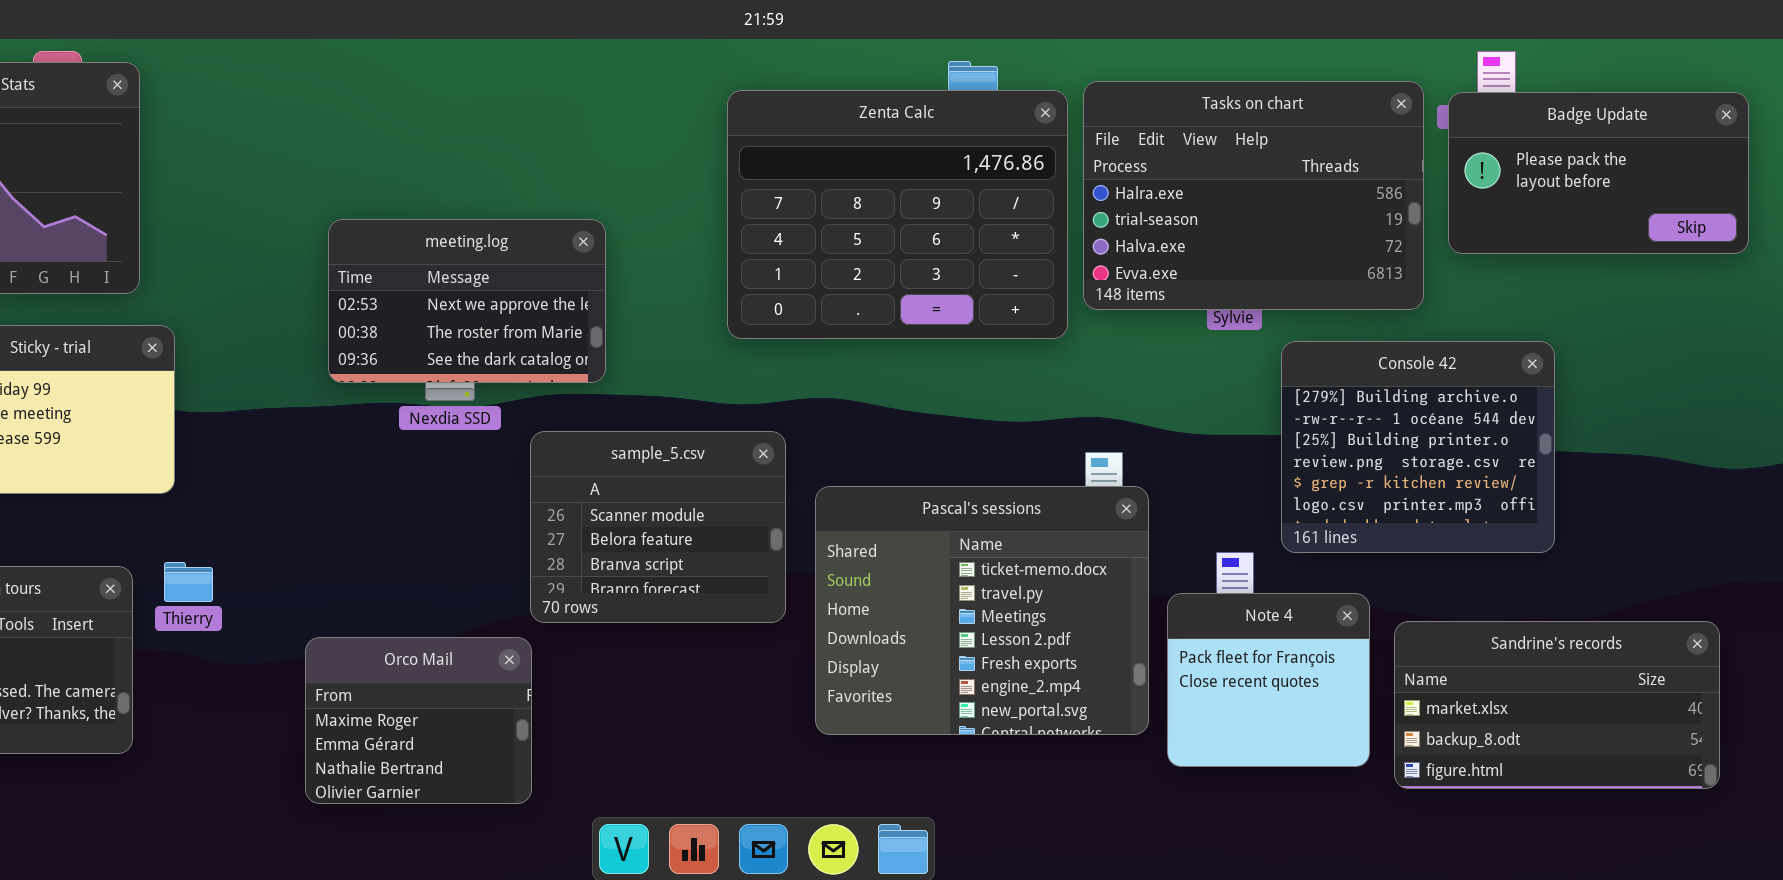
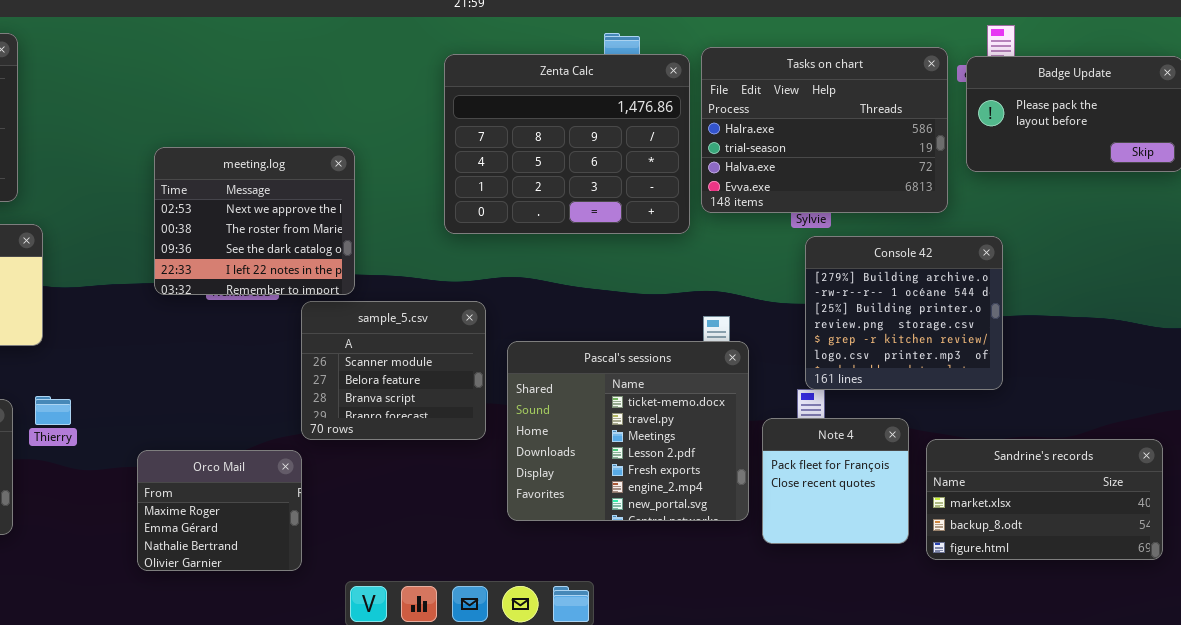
meeting.log: [328,219,606,383] -> [154,147,355,295], resized
Console 42: [1281,341,1555,553] -> [805,236,1003,390], moved

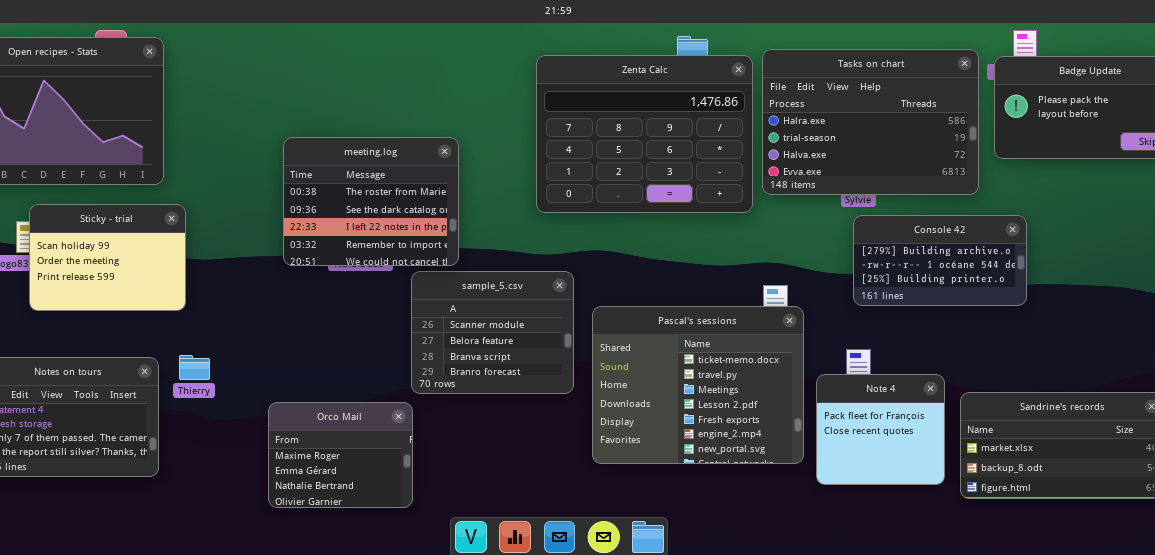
meeting.log: [154,147,355,295] -> [283,137,459,266], scrolled down 1 row
Console 42: [805,236,1003,390] -> [853,215,1027,306], resized

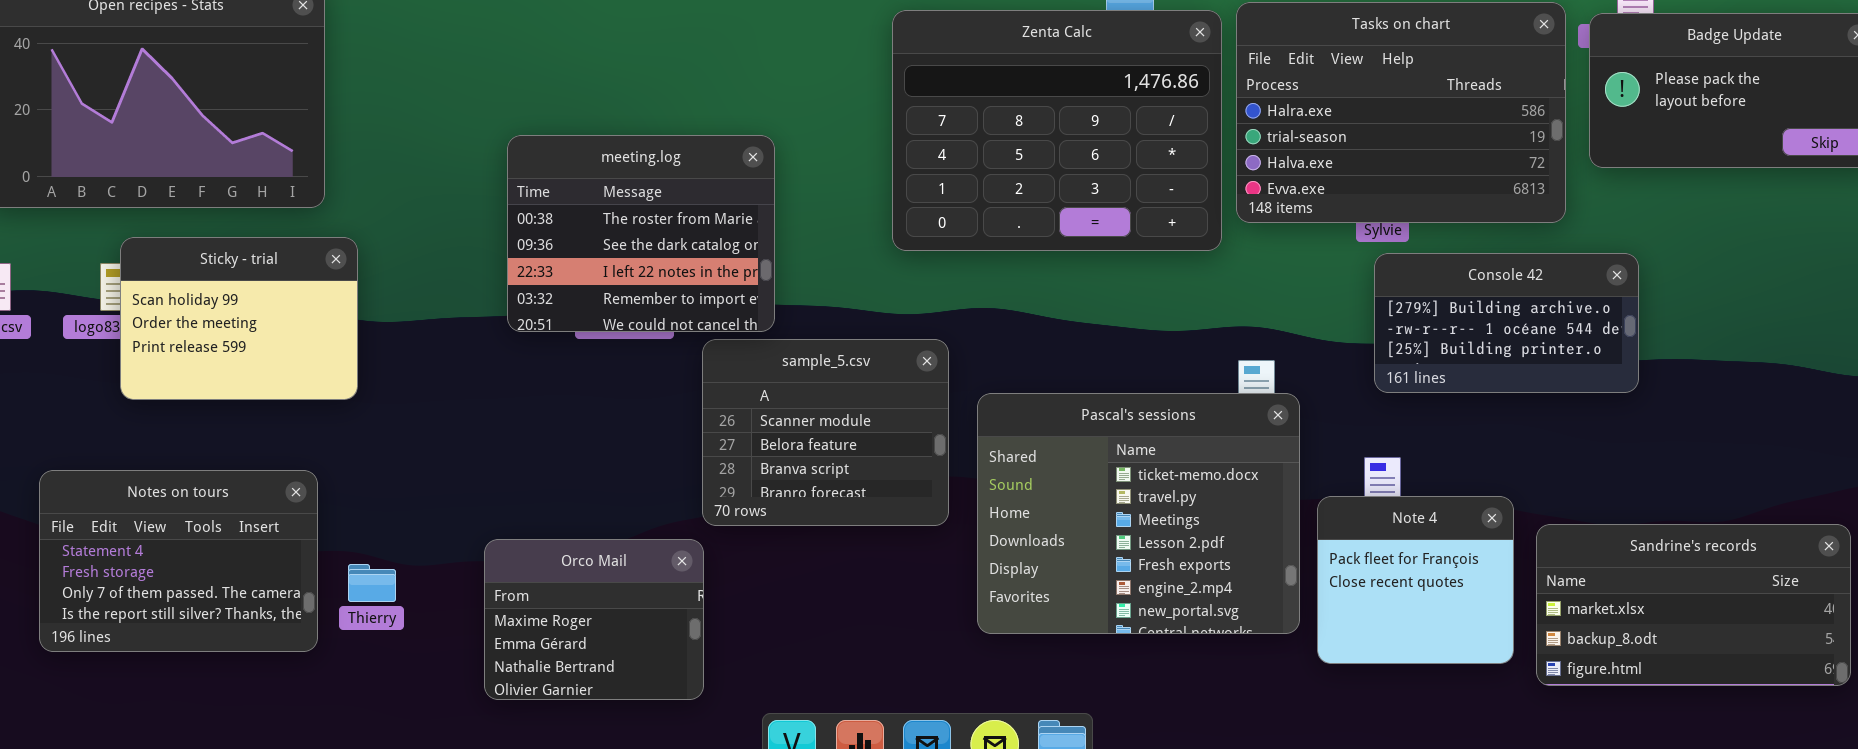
Thierry: [179,355,210,380] -> [348,564,396,602], moved

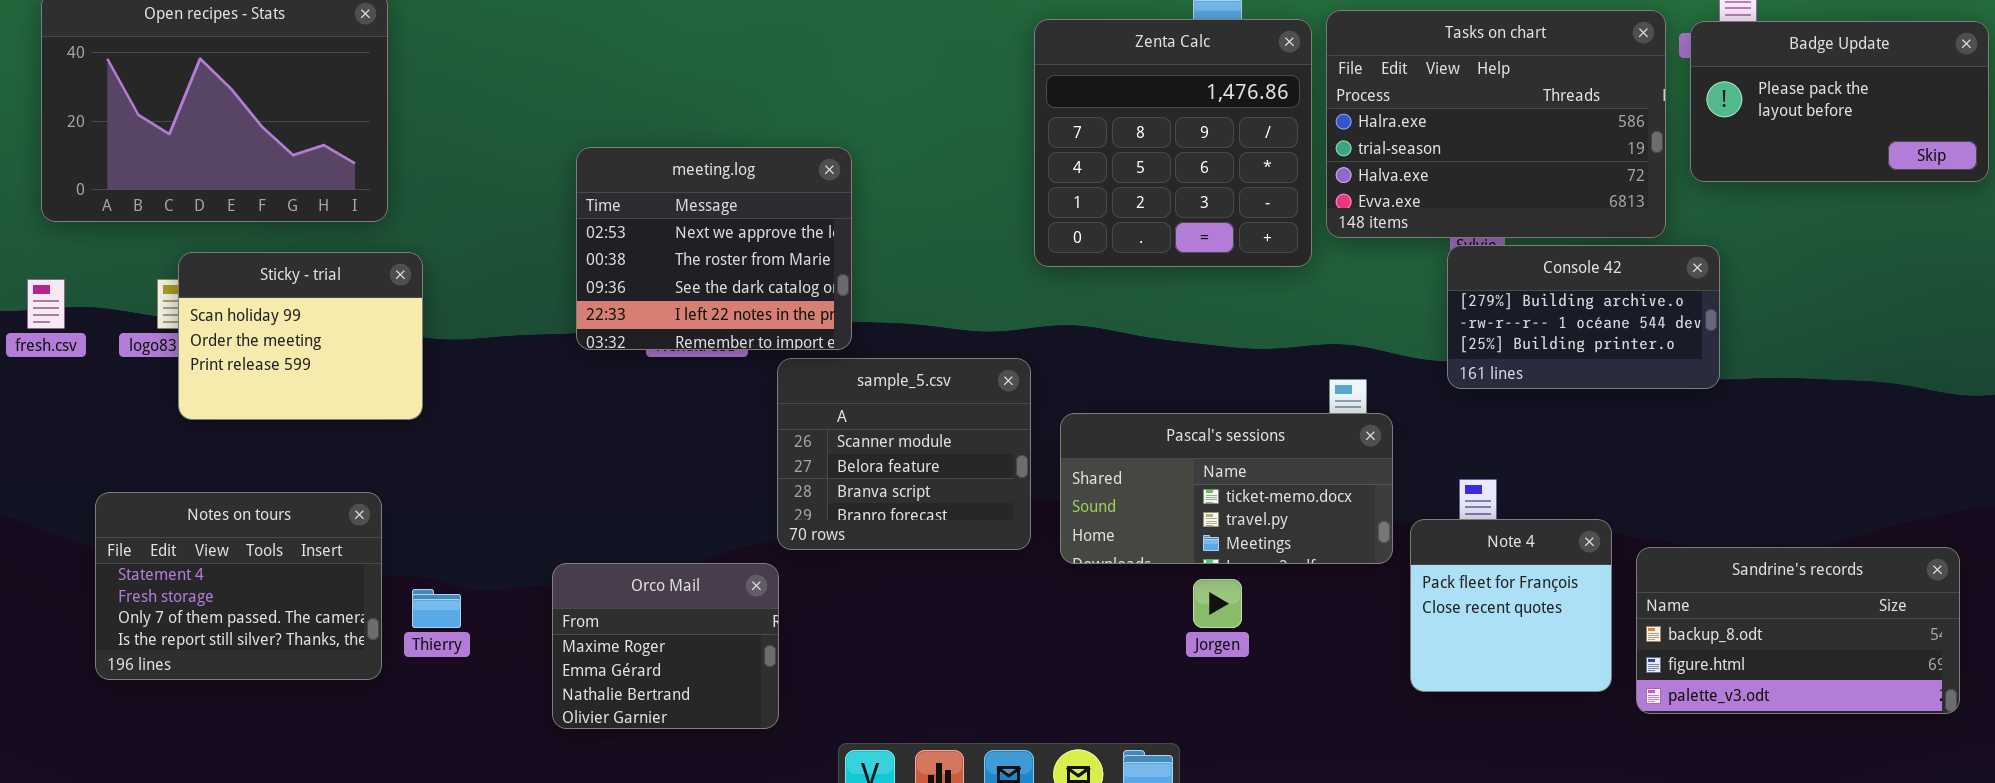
Zenta Calc: [892,10,1222,251] -> [1034,19,1312,267], resized
meeting.log: [507,135,775,332] -> [576,147,852,350], scrolled up 1 row
Console 42: [1374,253,1639,393] -> [1447,245,1720,389], moved
Pascal's sessions: [977,393,1300,634] -> [1060,413,1393,564], resized
Sandrine's records: [1536,524,1851,686] -> [1636,547,1960,714], scrolled down 1 row

